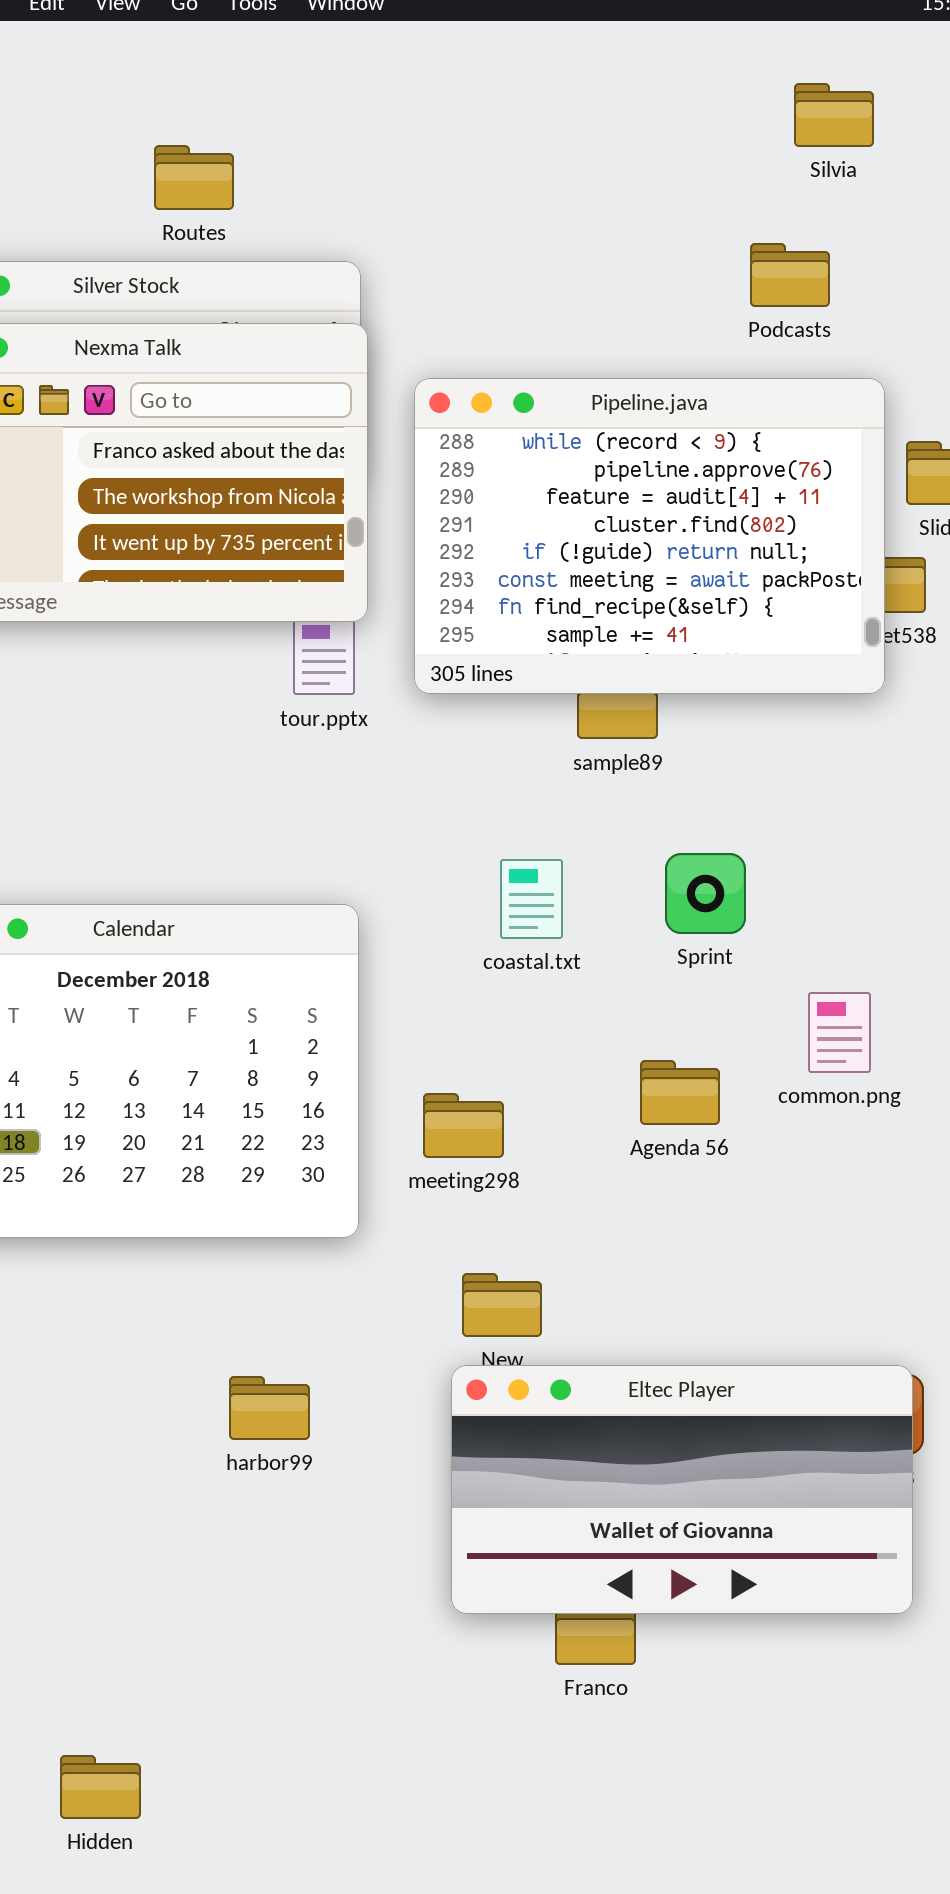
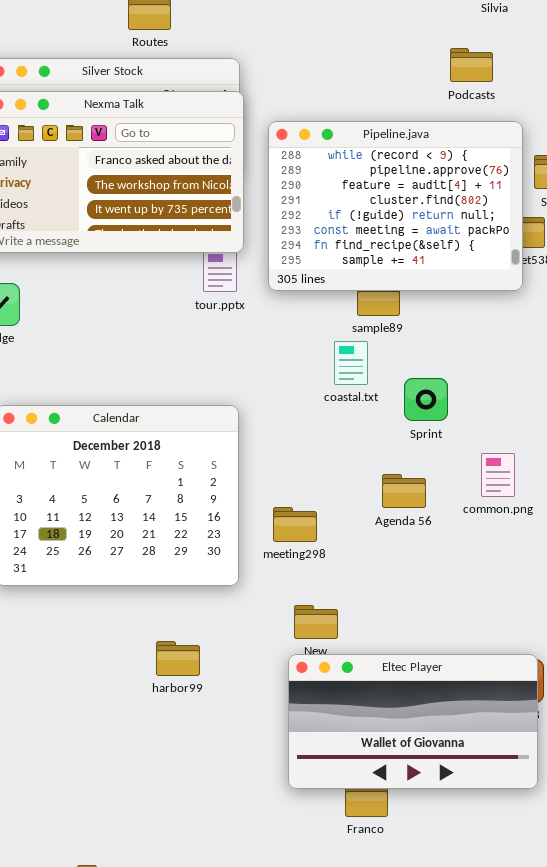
coastal.txt: [500,859,563,939] -> [334,341,368,385], moved
Agenda 56: [640,1060,720,1125] -> [382,474,426,508], moved
harbor99: [229,1376,310,1440] -> [156,641,200,676], moved

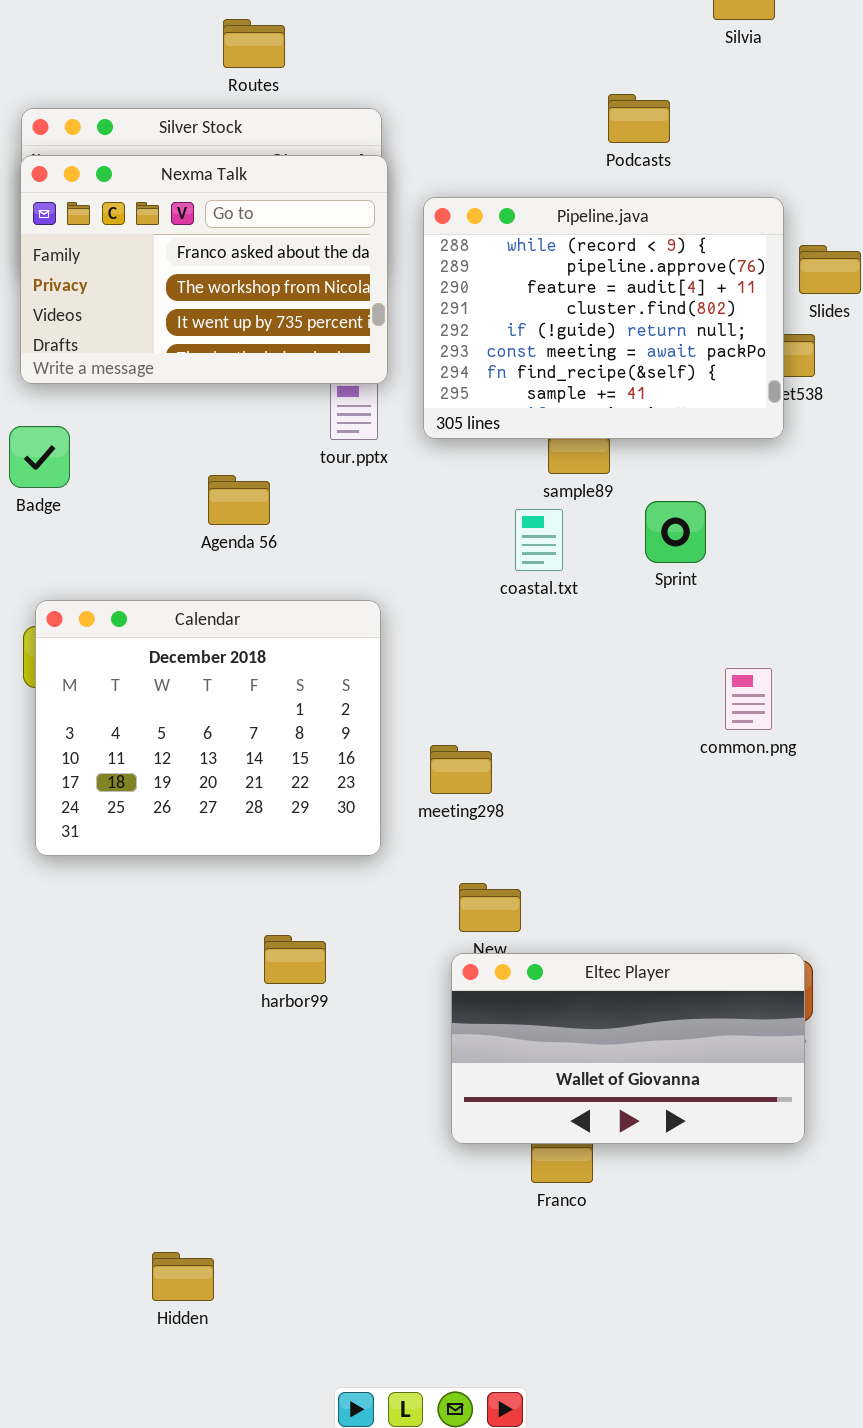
Podcasts: [450,48,493,82] -> [608,94,670,143], moved
Sprint: [404,378,448,421] -> [645,501,706,563], moved
Agenda 56: [382,474,426,508] -> [208,475,270,525], moved

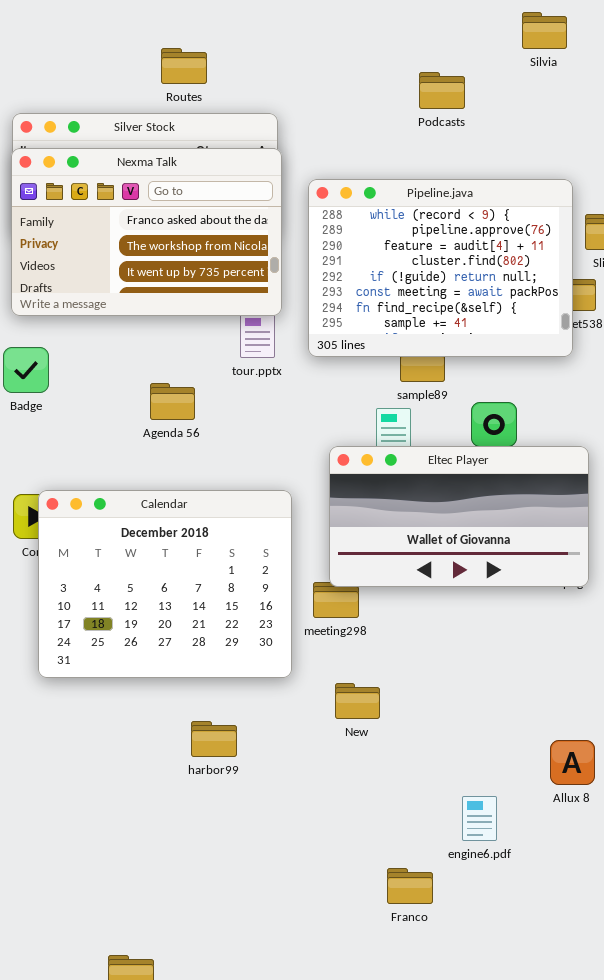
Podcasts: [608,94,670,143] -> [419,72,465,109], moved
Calendar: [35,600,381,856] -> [38,490,292,678], moved
Eltec Player: [451,953,805,1144] -> [329,446,589,587], moved

